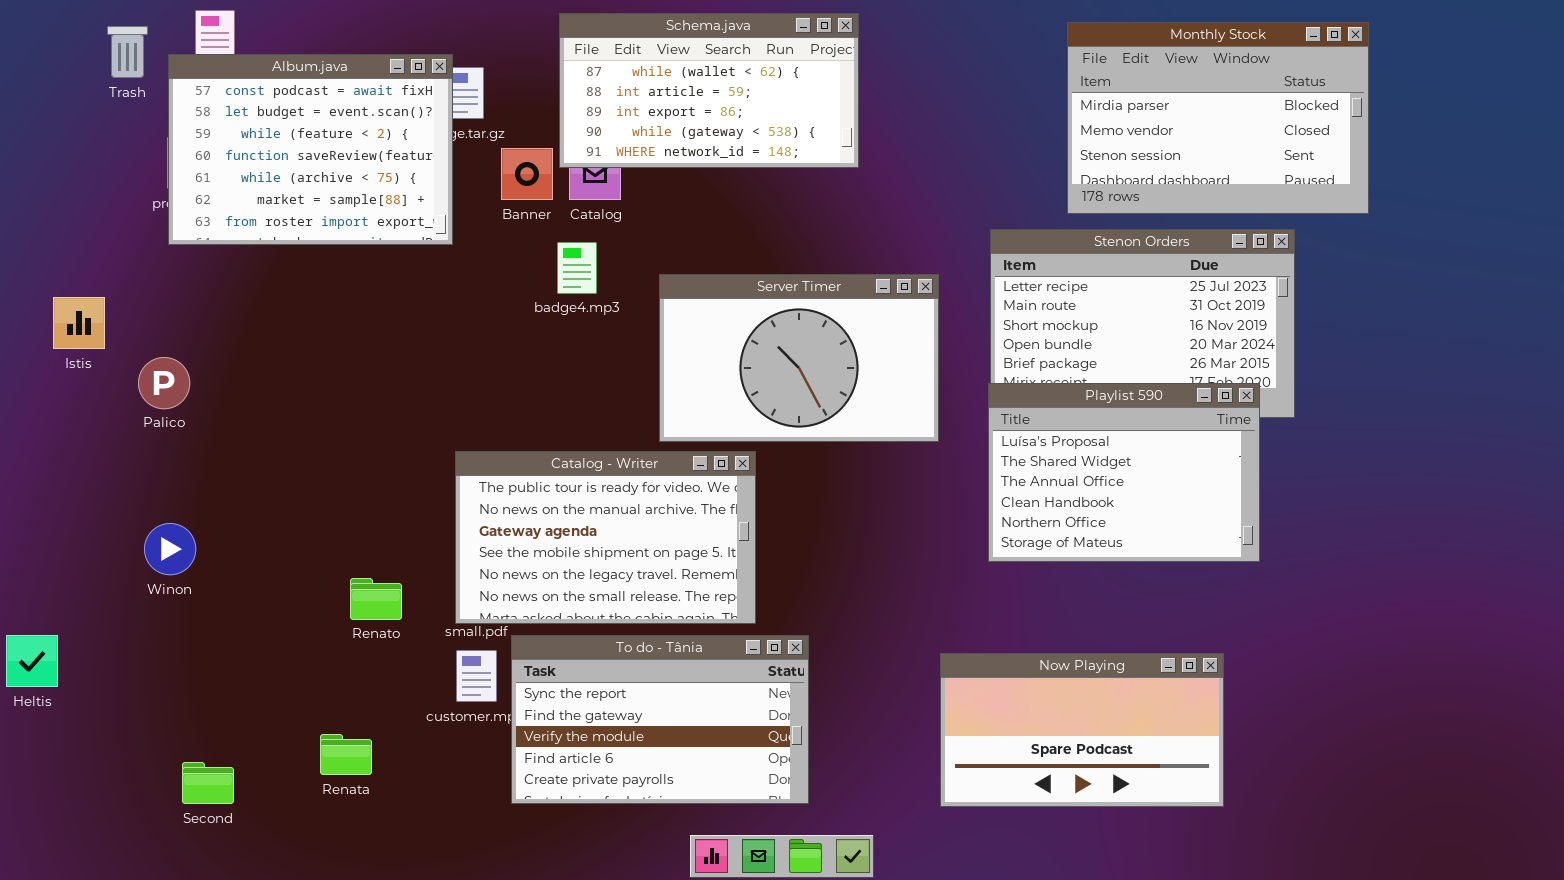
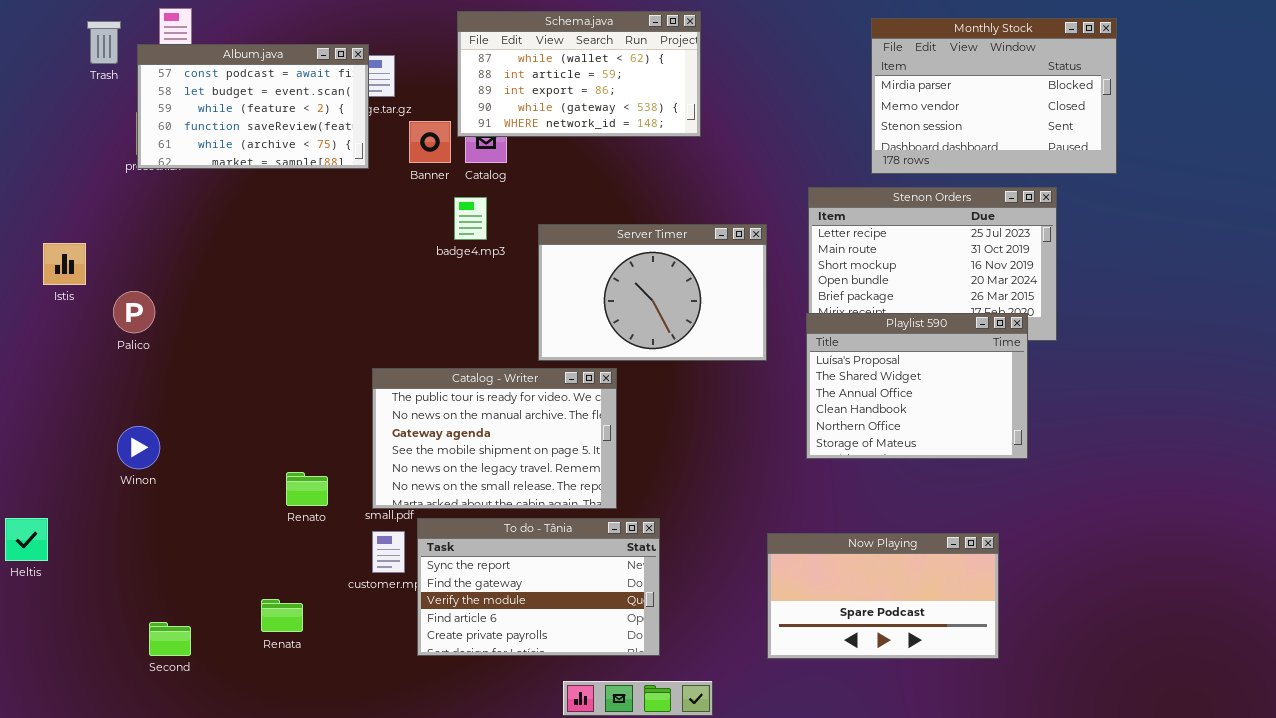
Album.java: [168,54,453,245] -> [137,44,369,169], resized

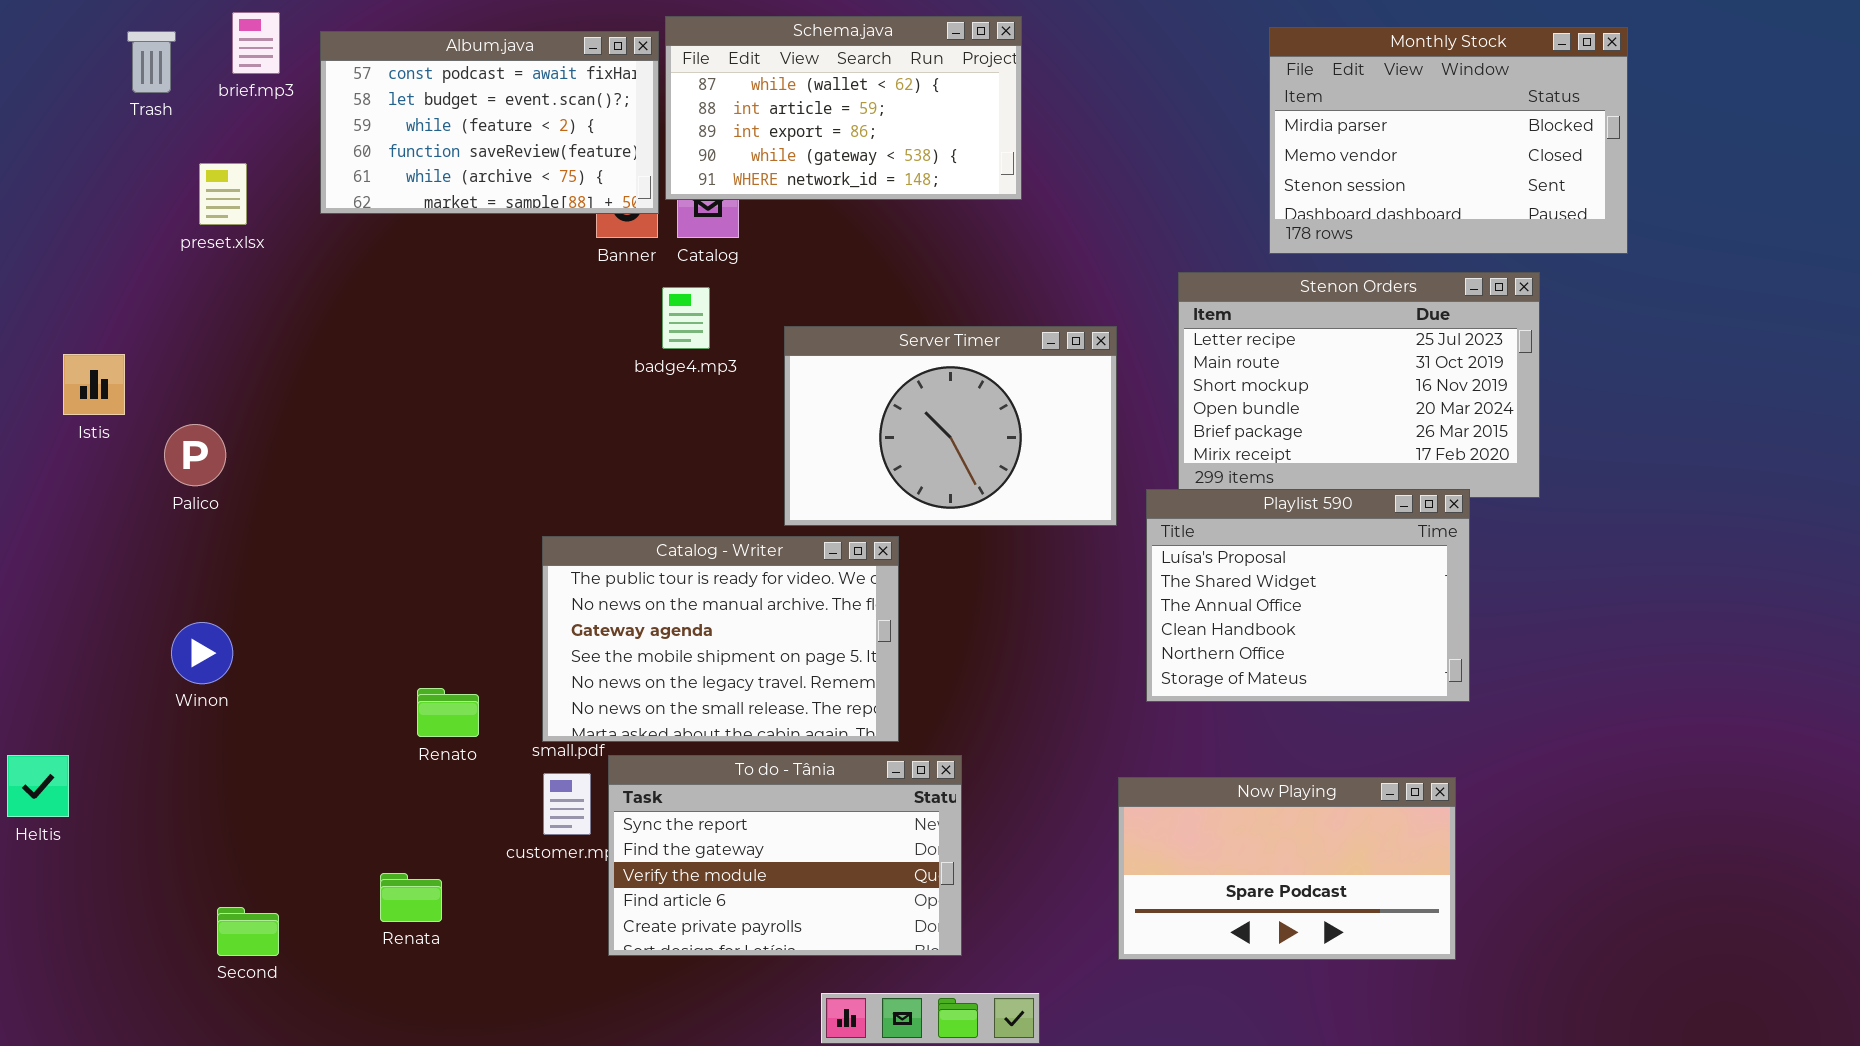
Album.java: [137,44,369,169] -> [320,31,659,214], moved
Playlist 590: [806,313,1028,459] -> [1146,489,1470,702], moved

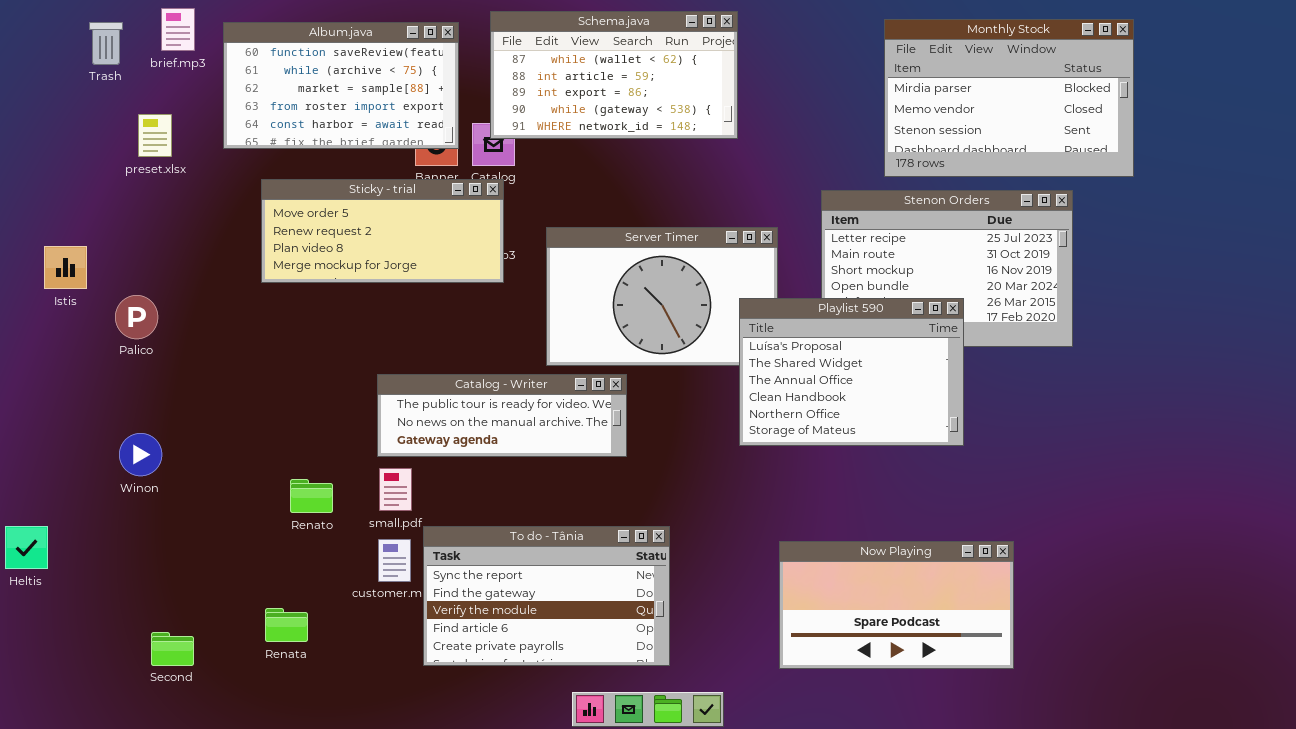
Schema.java: [665,16,1022,200] -> [490,11,738,139], moved
Album.java: [320,31,659,214] -> [223,22,459,149], scrolled down 3 rows
Sticky - trial: none -> [261,179,504,283], opened
Playlist 590: [1146,489,1470,702] -> [739,298,964,446], moved
Catalog - Writer: [542,536,899,742] -> [377,374,627,457], resized

